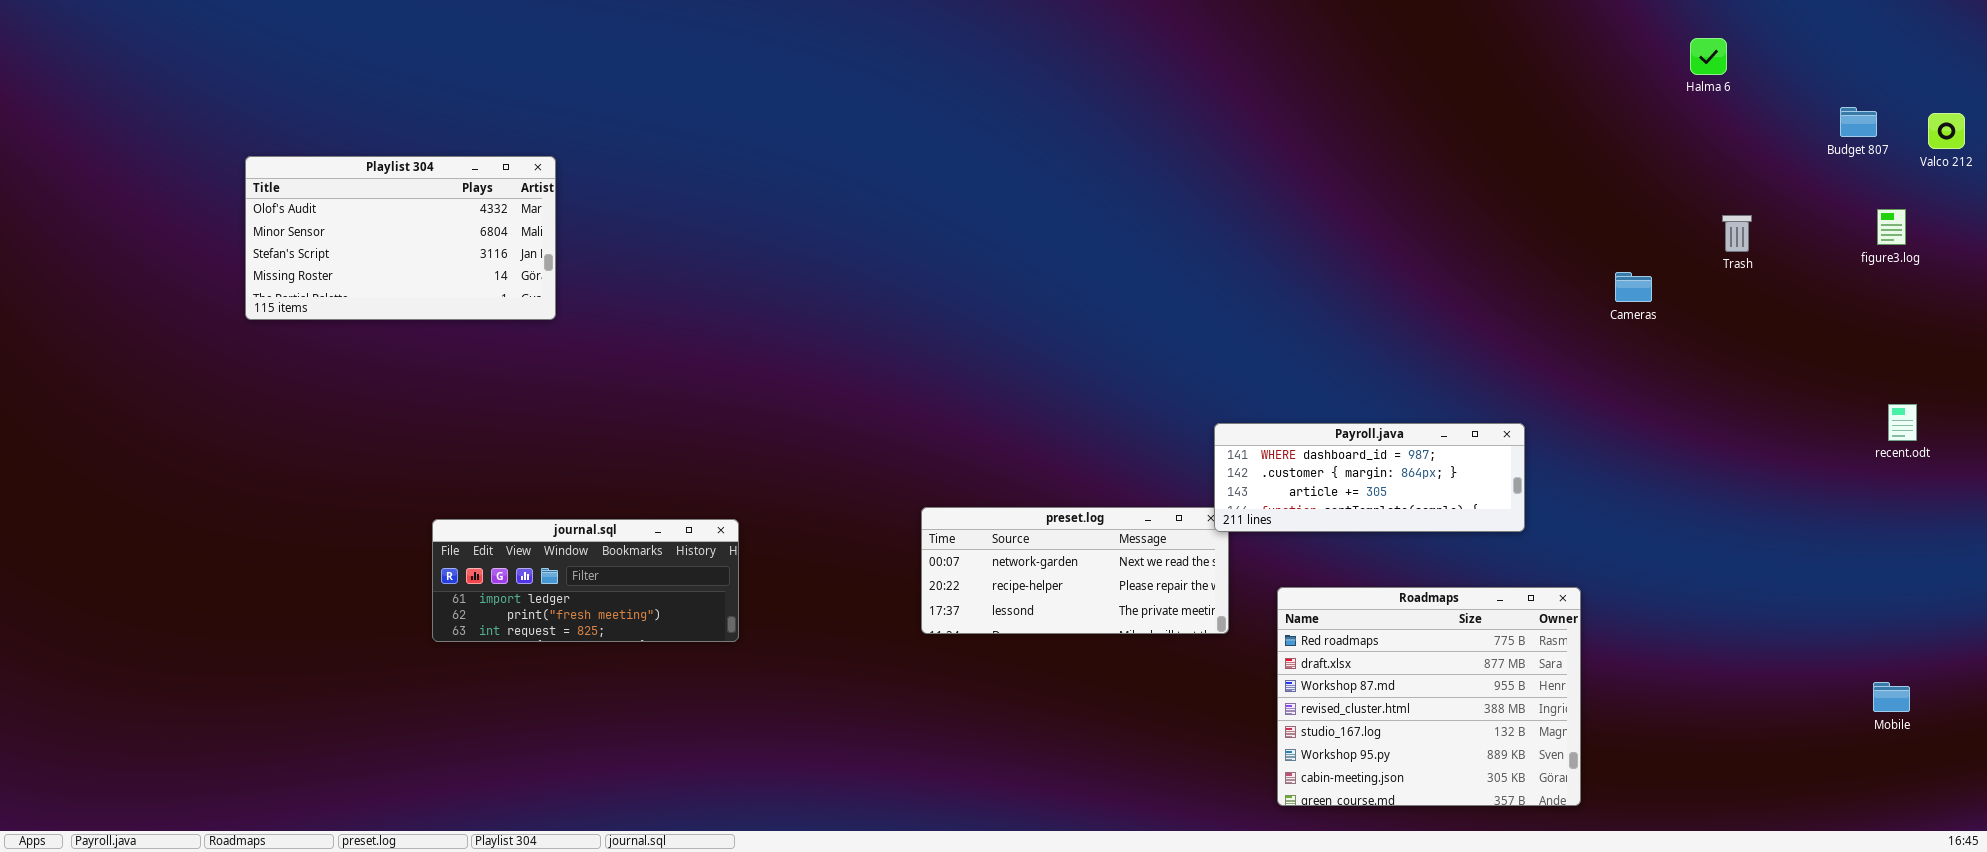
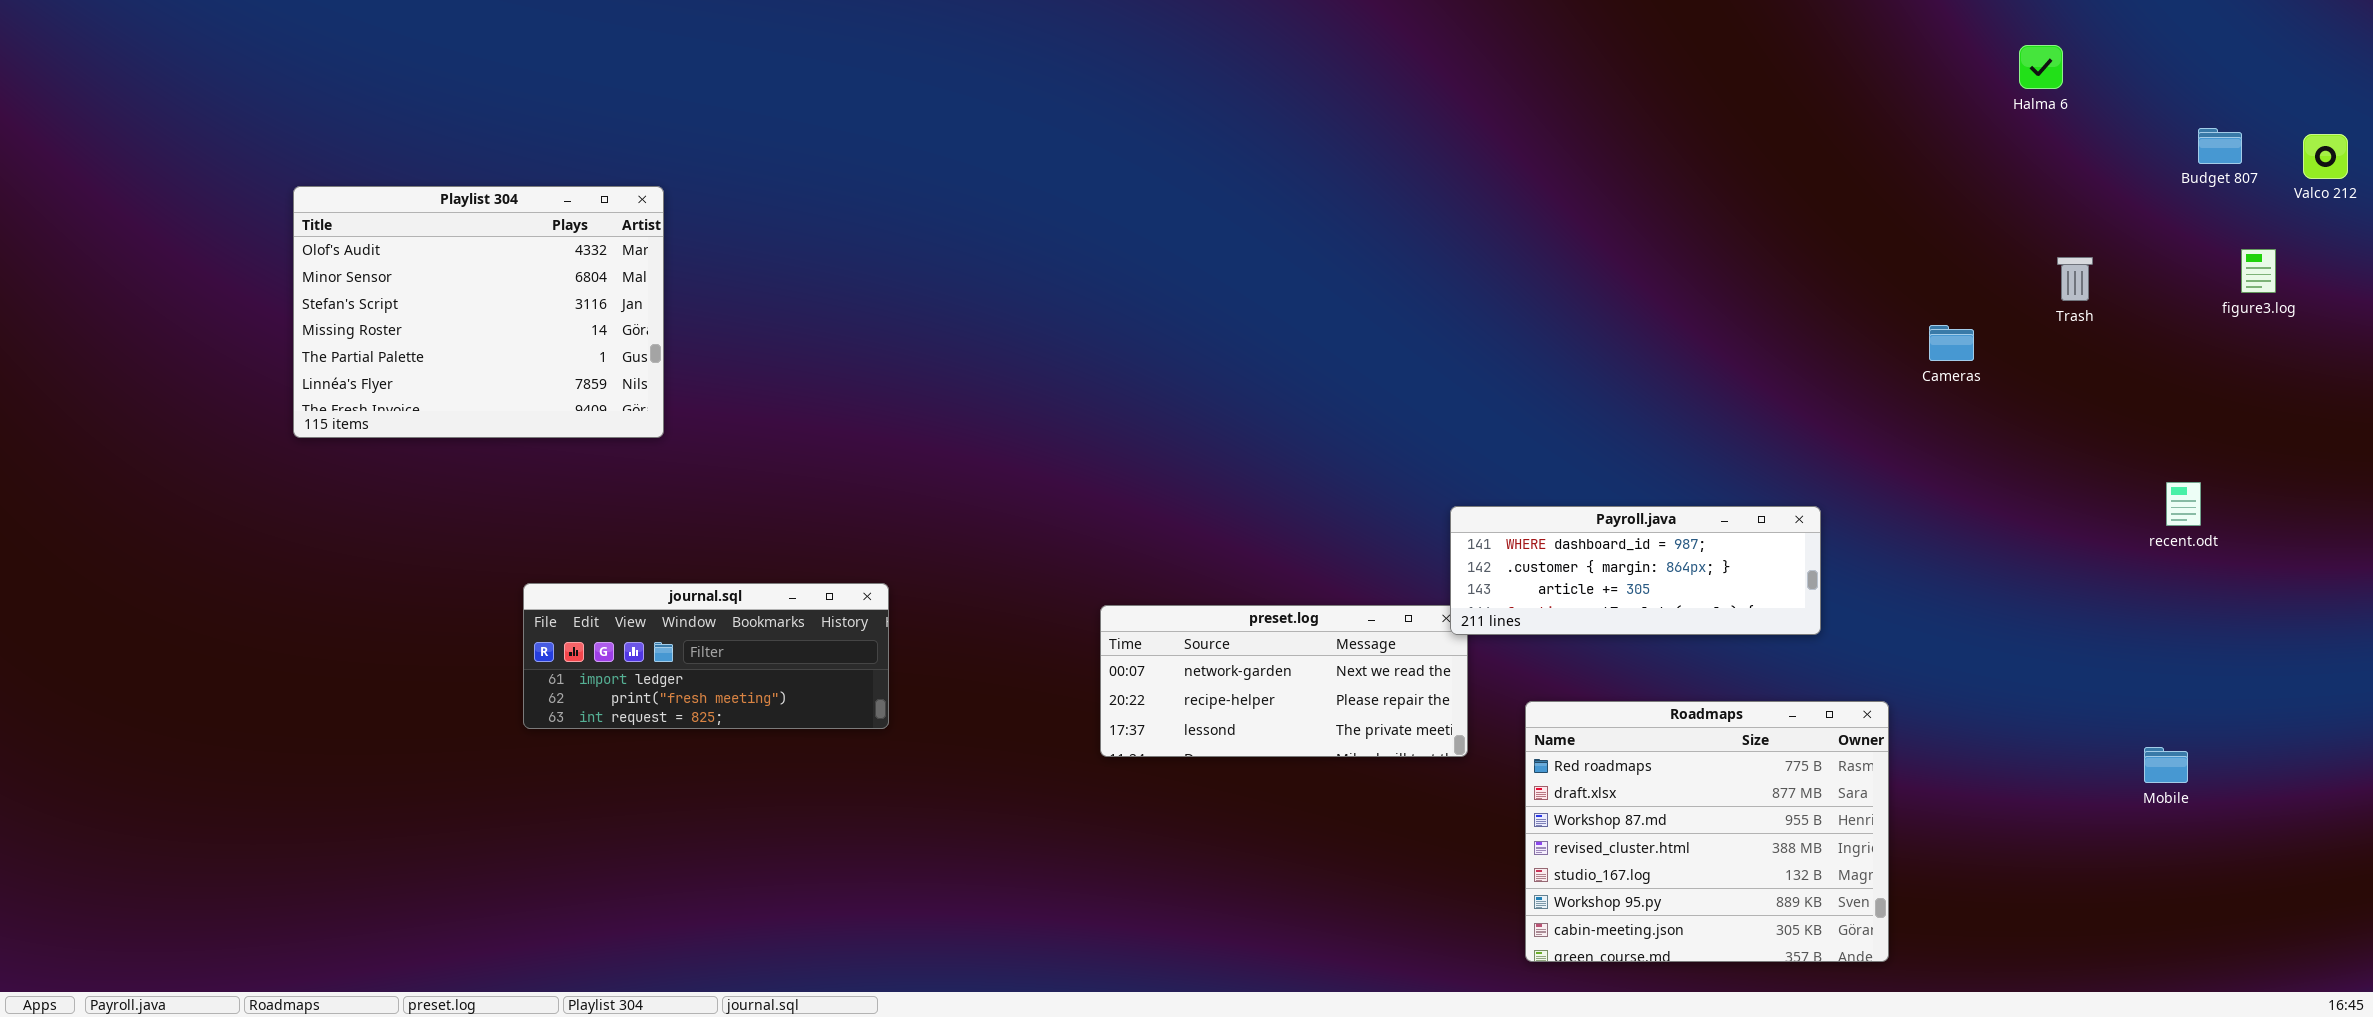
Playlist 304: [245,156,556,320] -> [293,186,664,438], resized
recent.odt: [1888,404,1917,441] -> [2166,482,2201,526], moved
journal.sql: [432,519,739,642] -> [523,583,889,729], moved
Mobile: [1873,682,1910,712] -> [2144,747,2188,783], moved

